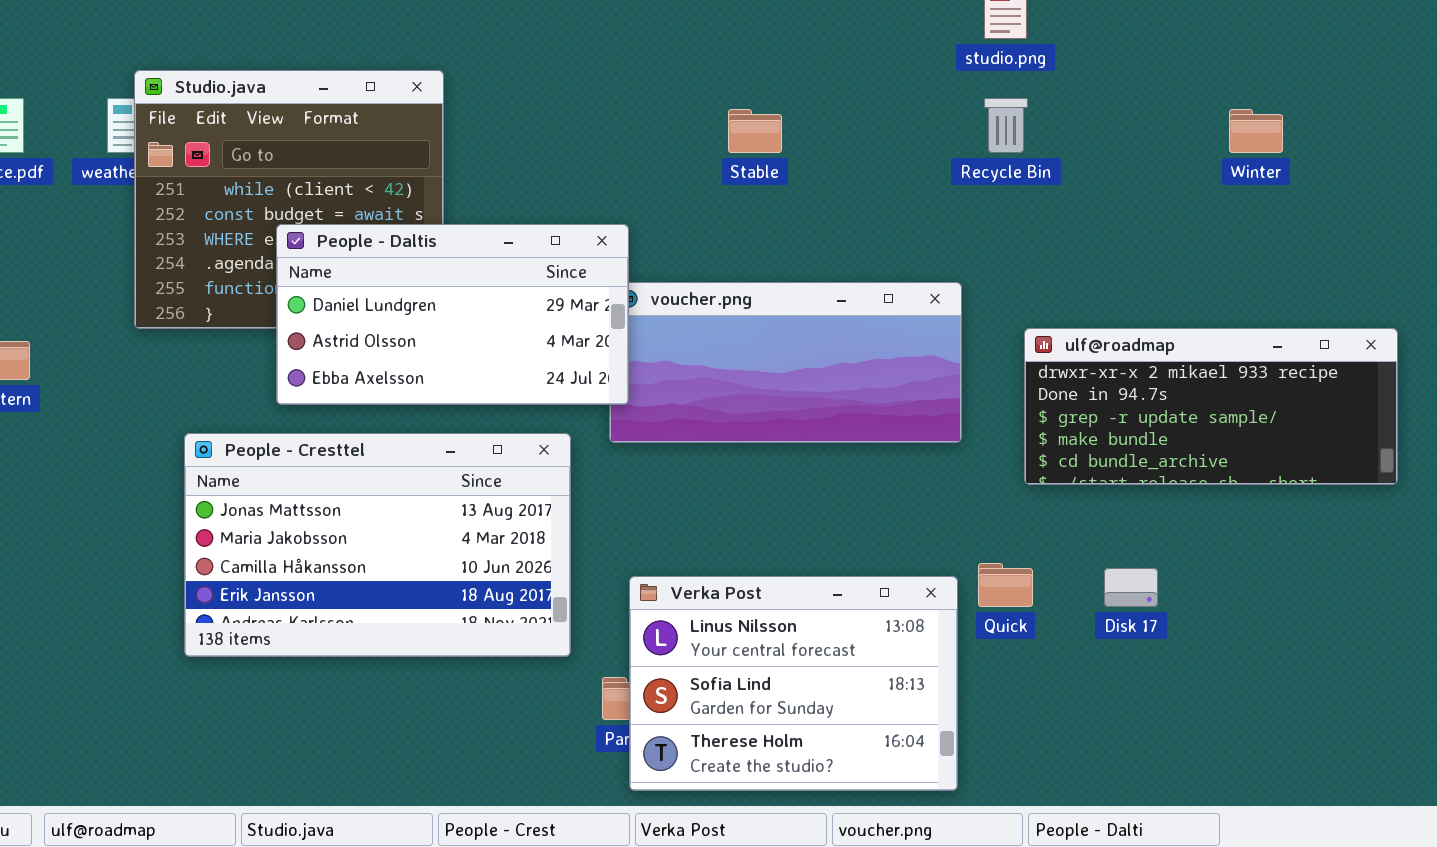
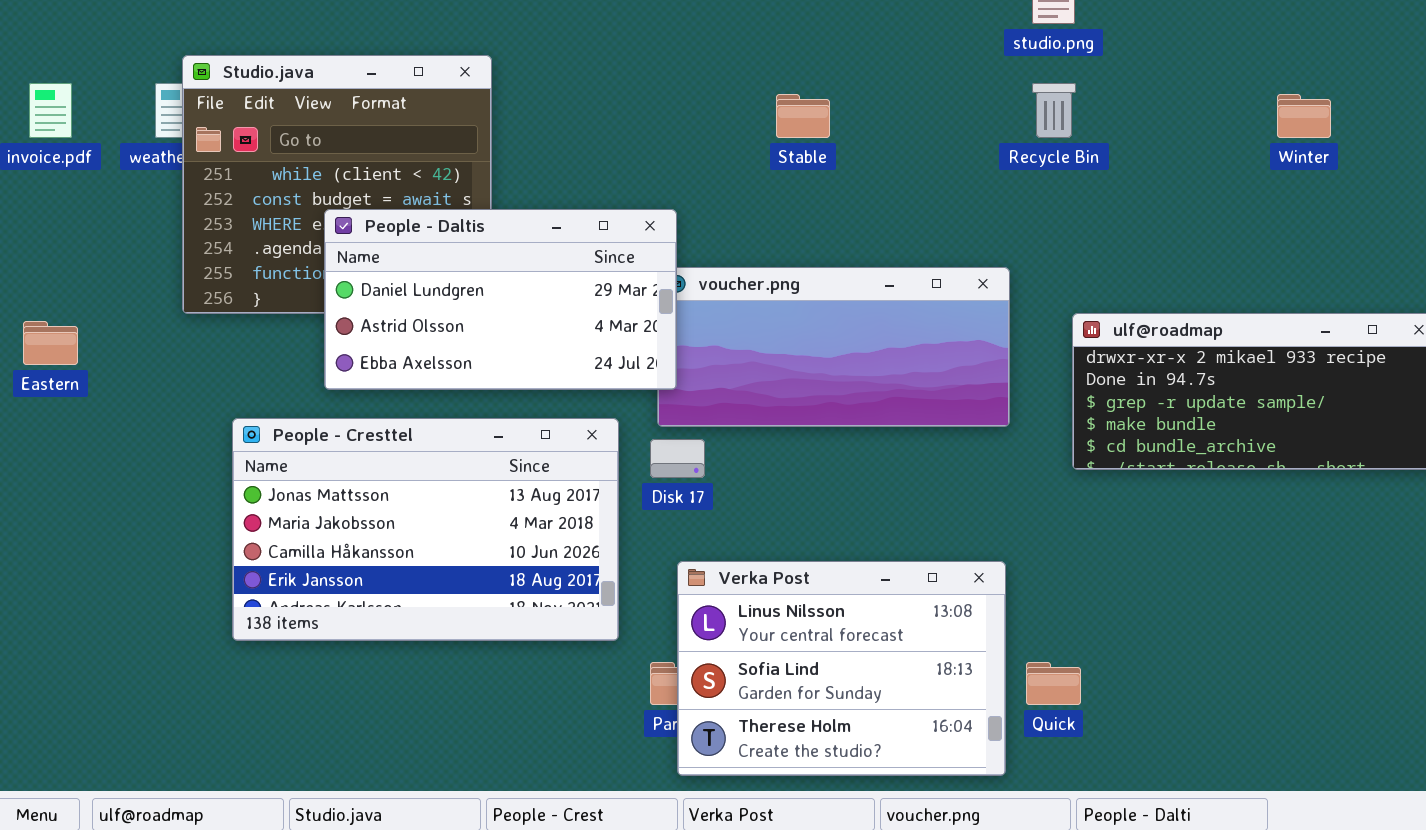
Quick: [978,563,1033,607] -> [1026,662,1081,705], moved
Disk 17: [1104,568,1158,607] -> [650,439,705,478], moved

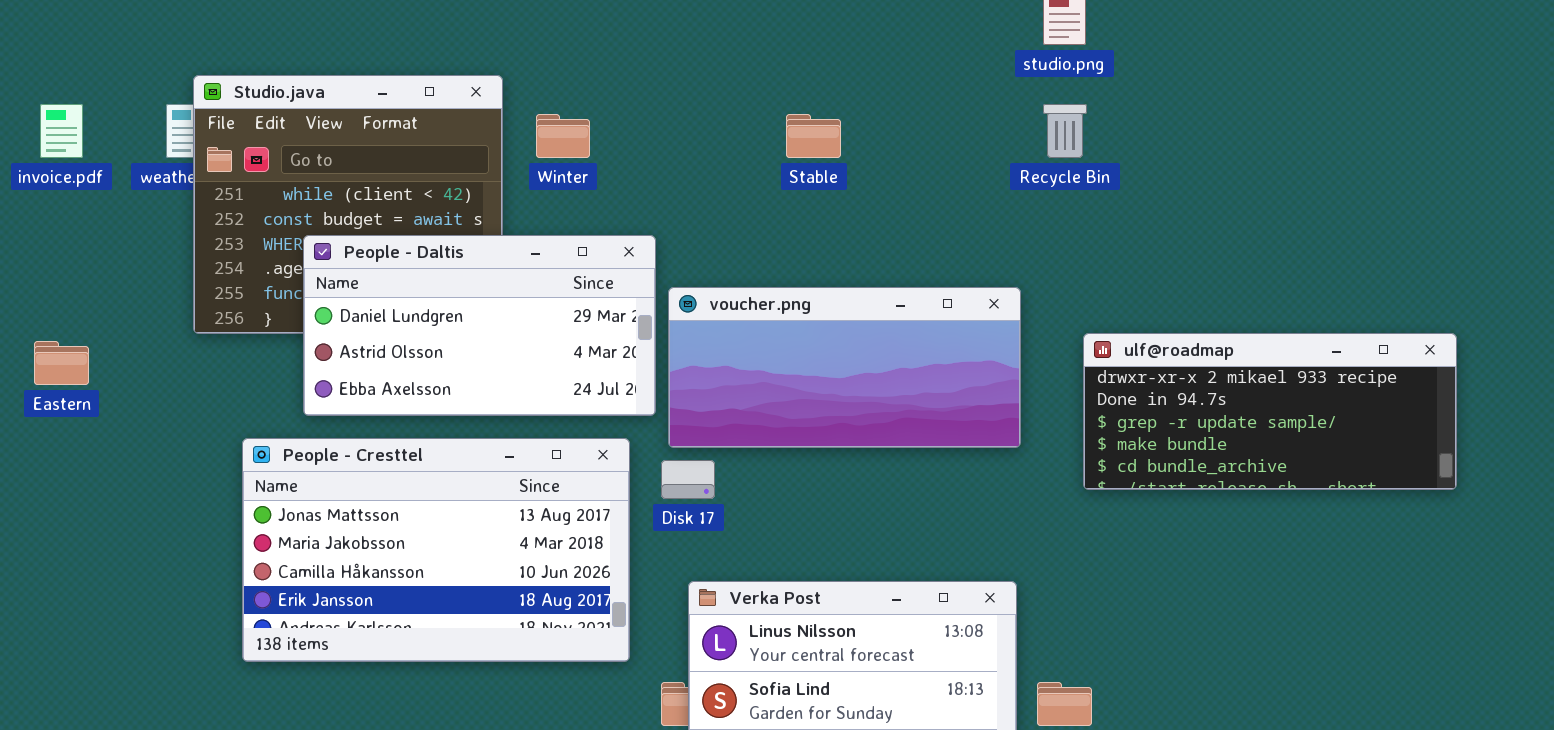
Winter: [1277,94,1331,138] -> [536,114,590,158], moved
People - Daltis: [324,209,677,390] -> [303,235,656,416], moved

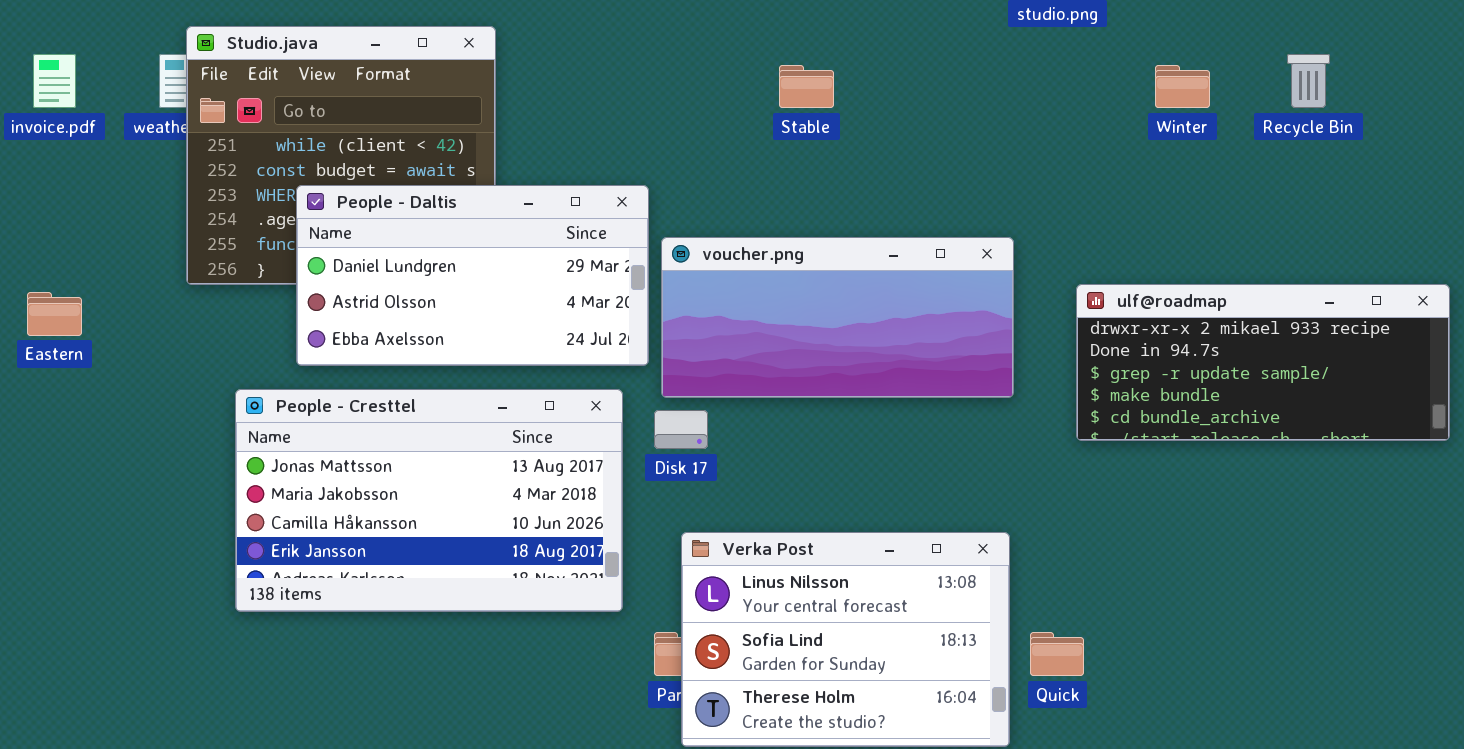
Recycle Bin: [1043,104,1087,158] -> [1287,54,1330,108], moved
Winter: [536,114,590,158] -> [1155,65,1210,108], moved

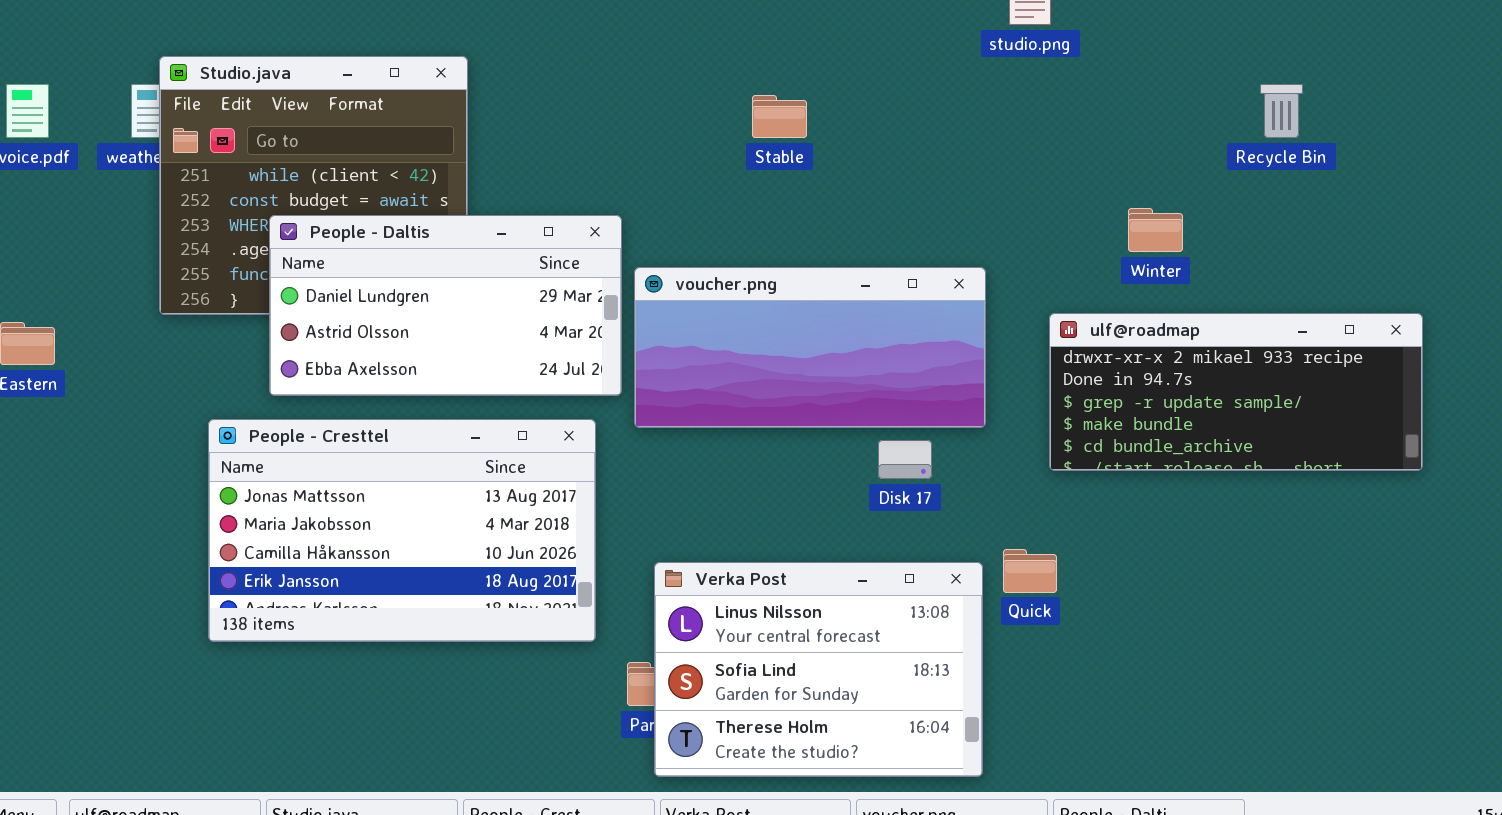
Winter: [1155,65,1210,108] -> [1128,208,1183,252], moved
Disk 17: [654,410,708,449] -> [878,440,932,479], moved
Quick: [1030,632,1084,676] -> [1003,549,1057,593], moved

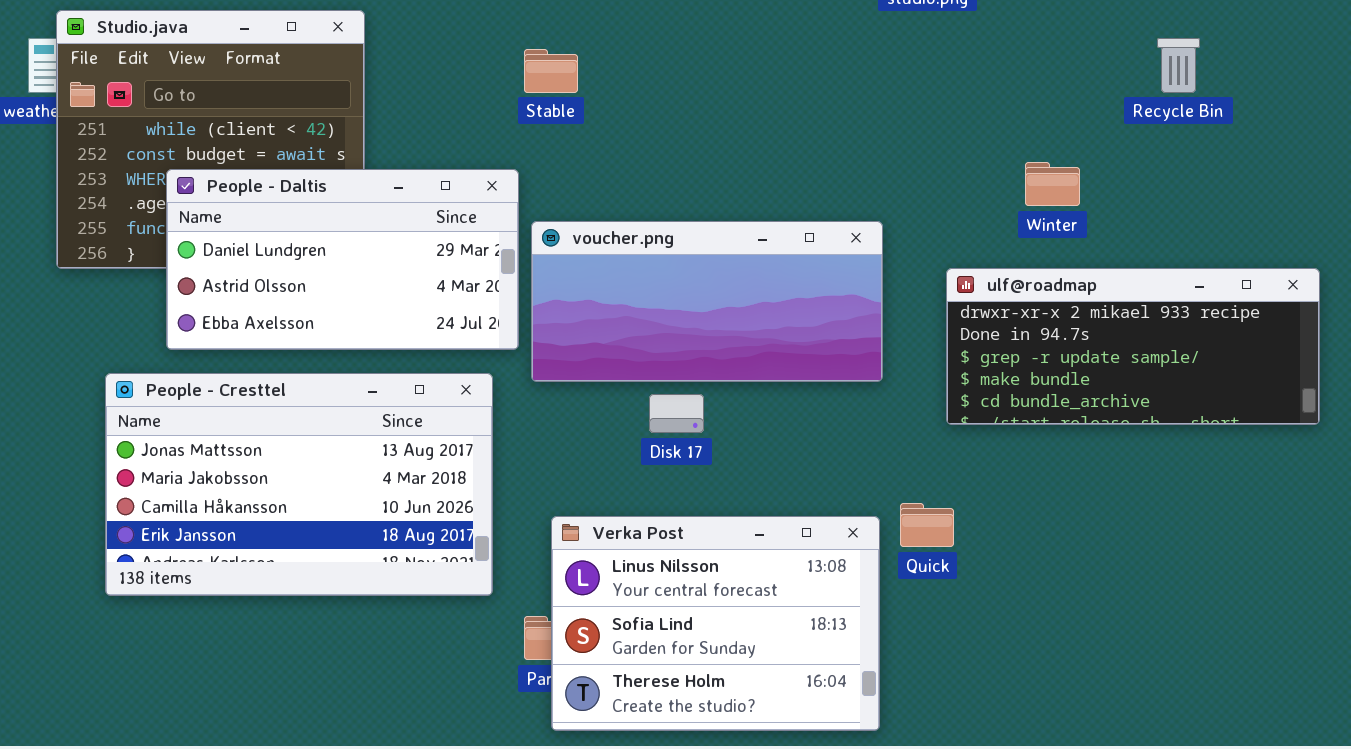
Stable: [752,95,807,138] -> [524,49,578,93], moved
Disk 17: [878,440,932,479] -> [649,394,704,433], moved

